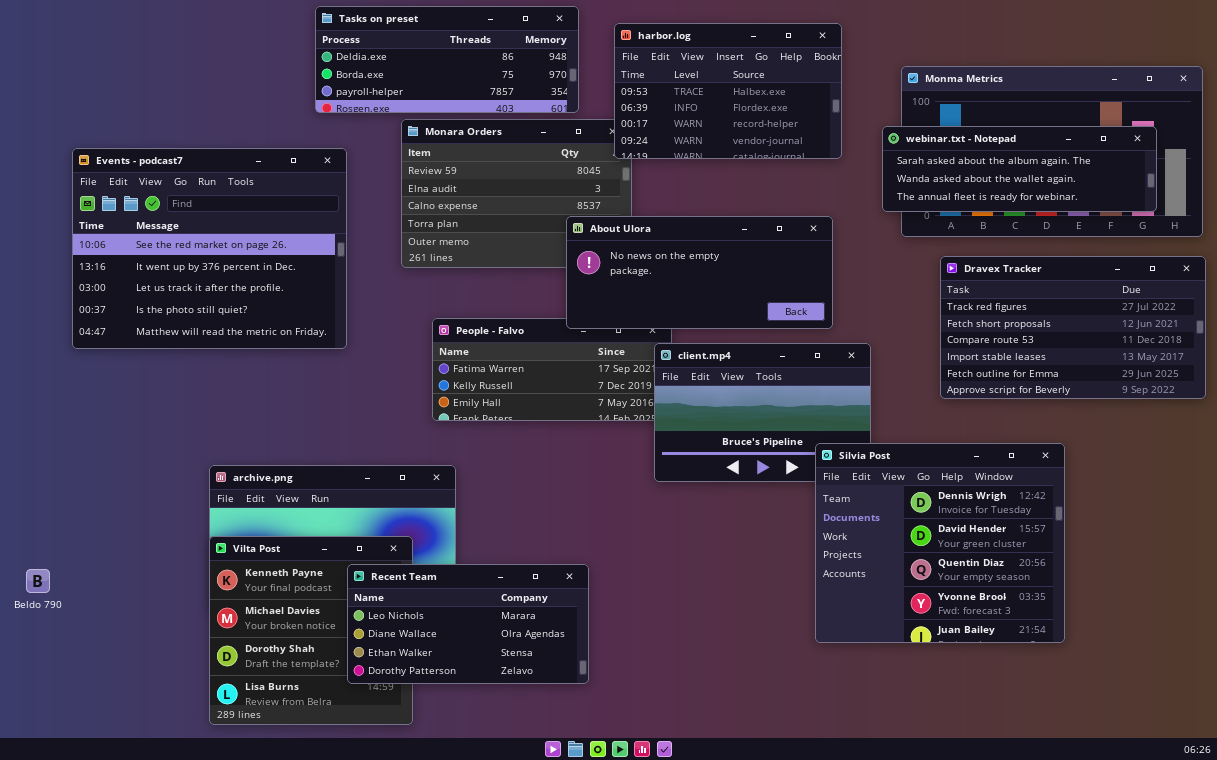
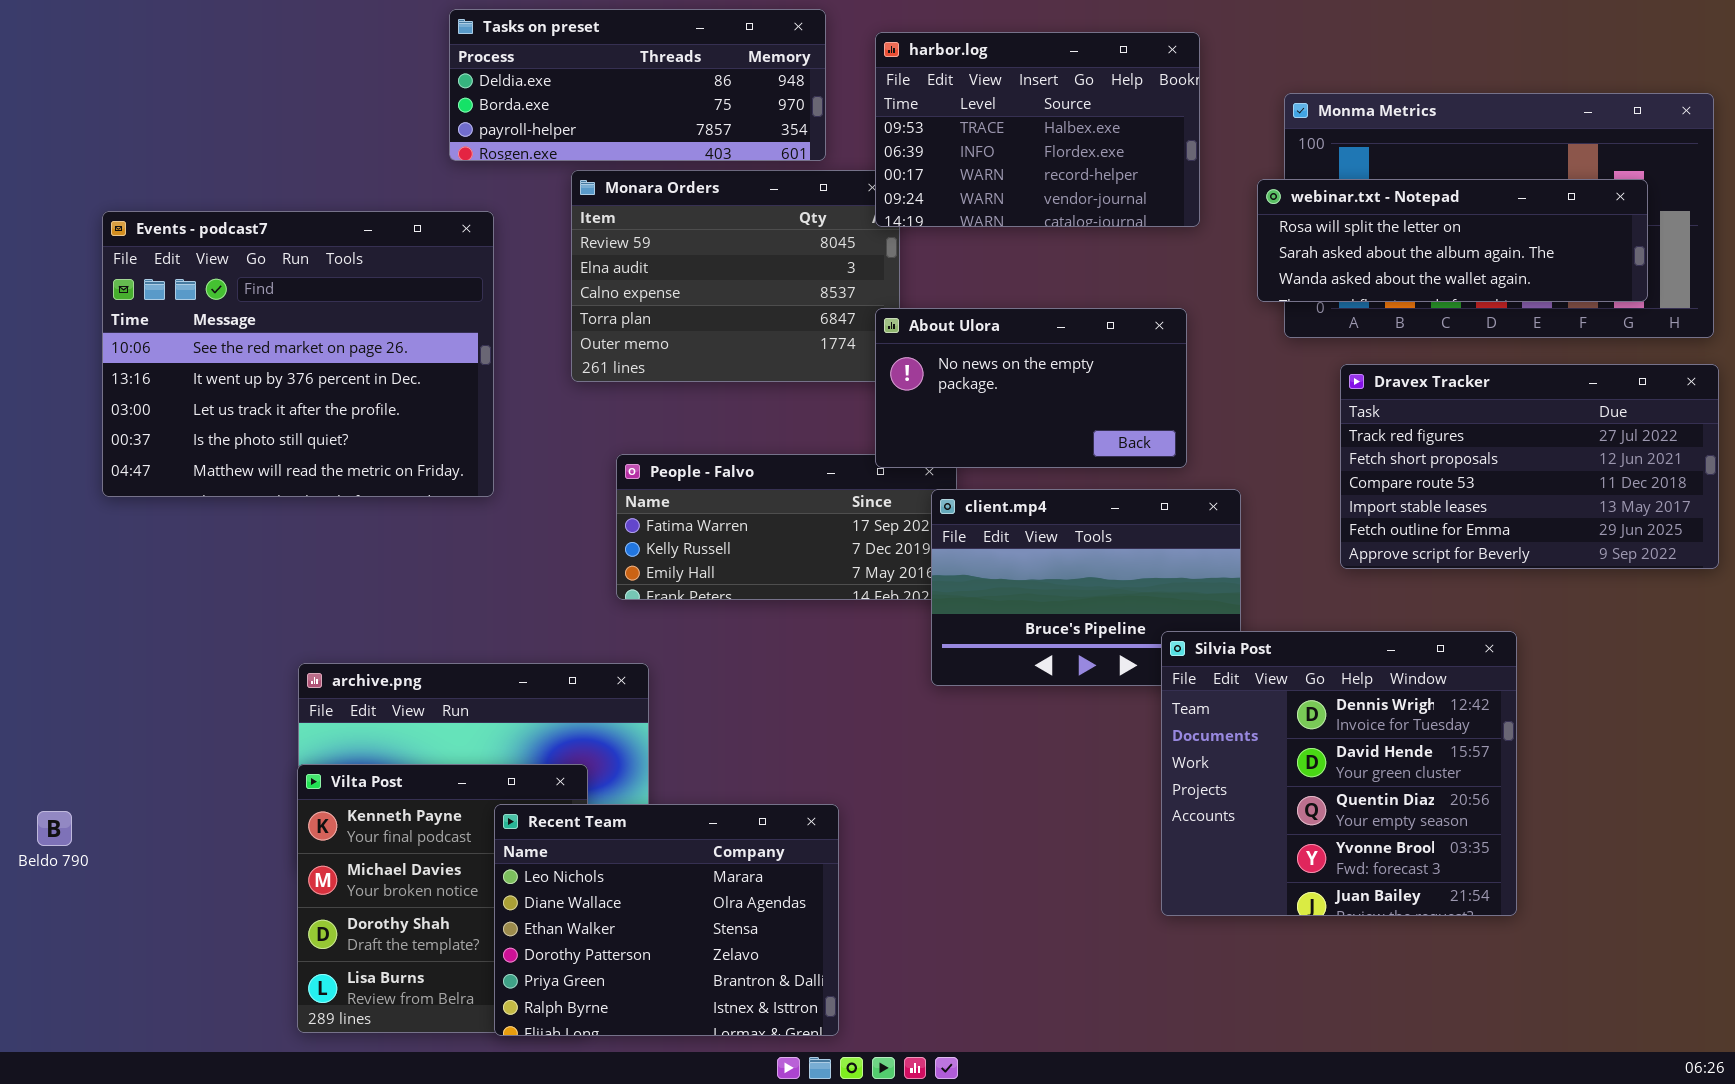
webinar.txt - Notepad: [882,126,1157,212] -> [1257,179,1648,302], scrolled up 1 row
About Ulora: [566,216,833,329] -> [875,308,1187,468], resized
Recent Team: [347,564,589,684] -> [494,804,839,1036], resized

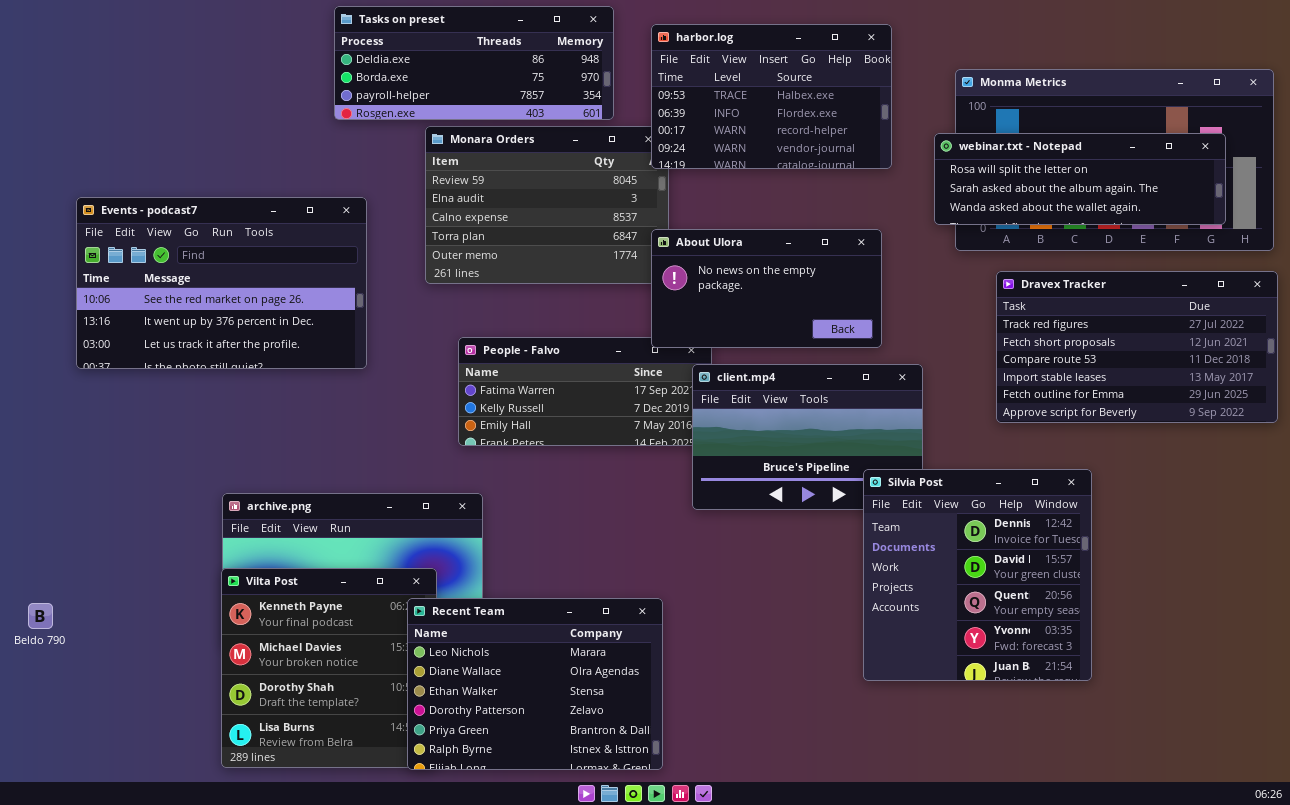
Events - podcast7: [102,211,494,497] -> [76,197,367,369], resized
Silvia Post: [1161,631,1517,916] -> [863,469,1092,681], resized
Recent Team: [494,804,839,1036] -> [407,598,663,770], moved

